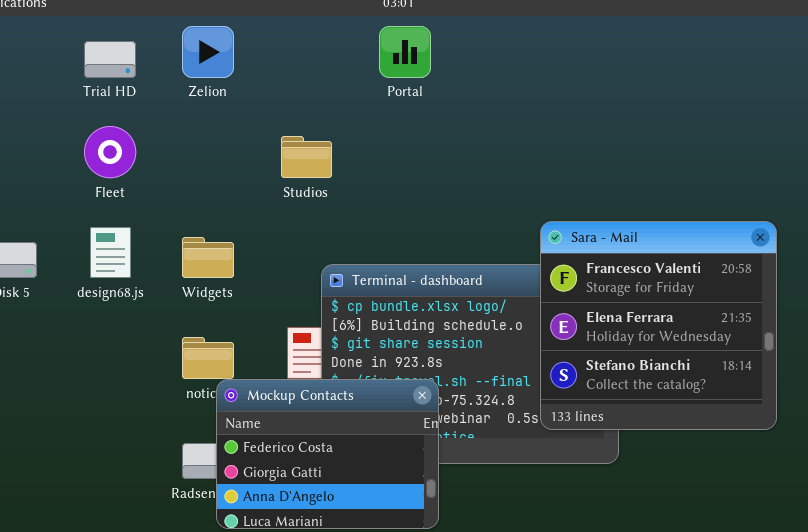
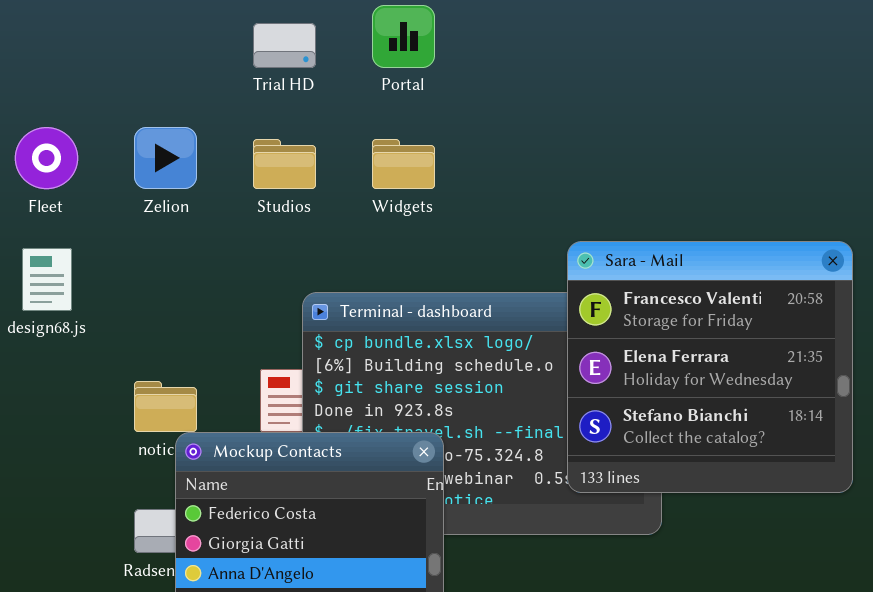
Zelion: [182,26,234,78] -> [134,127,197,189], moved
Trial HD: [84,41,136,78] -> [253,23,316,68], moved
Widgets: [182,237,234,278] -> [372,139,435,189], moved

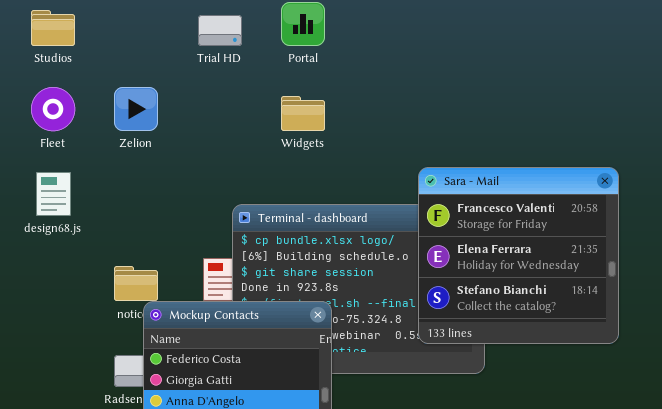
Studios: [253,139,316,189] -> [31,10,75,46], moved

